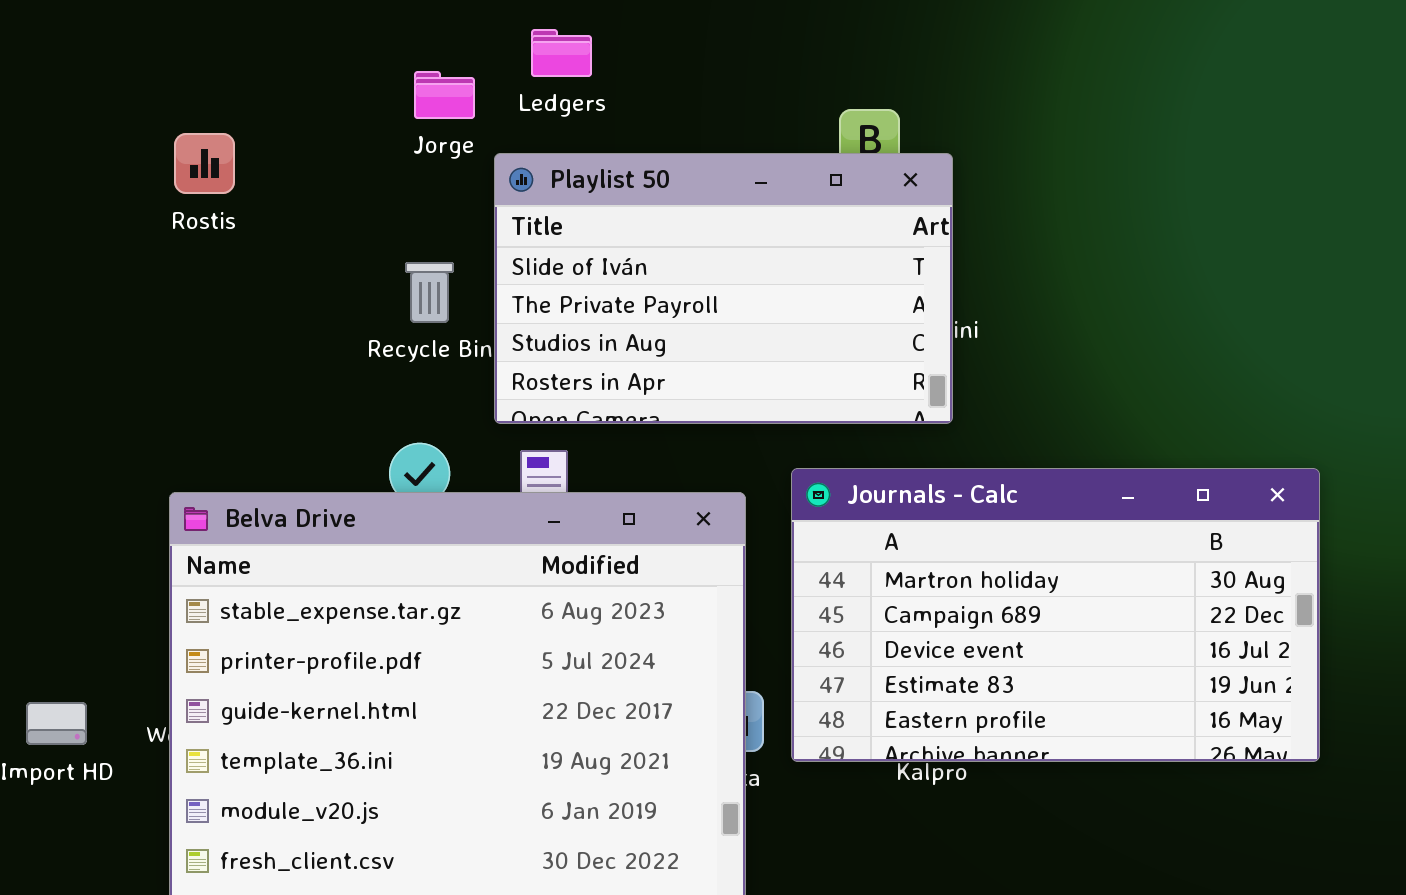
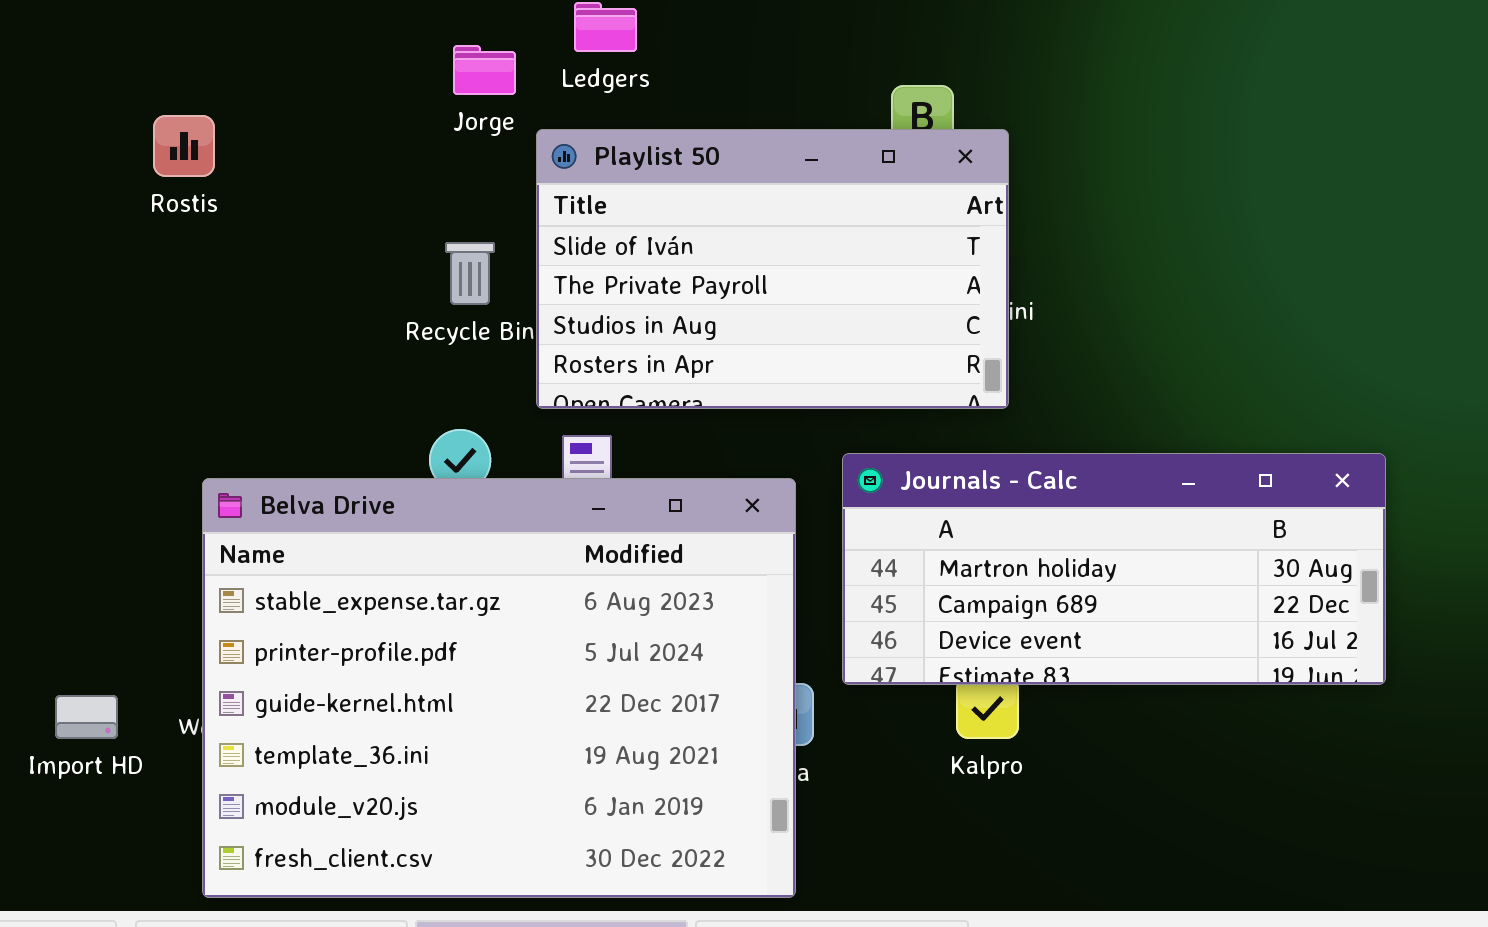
Rostis: [174,133,235,194] -> [153,115,215,177], moved
Journals - Calc: [791,468,1320,762] -> [842,453,1386,685], resized

